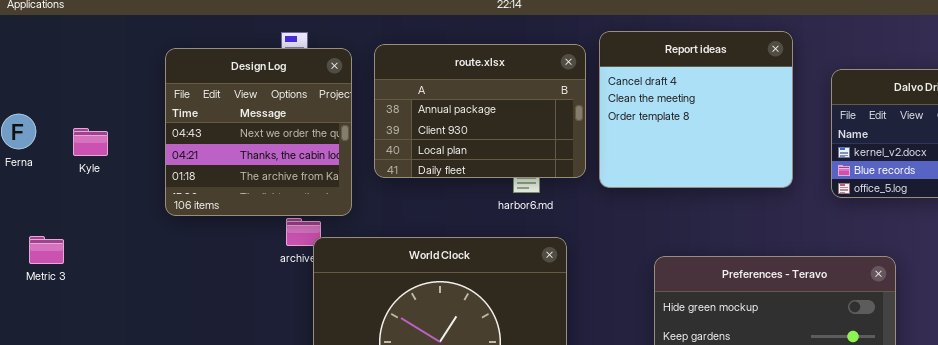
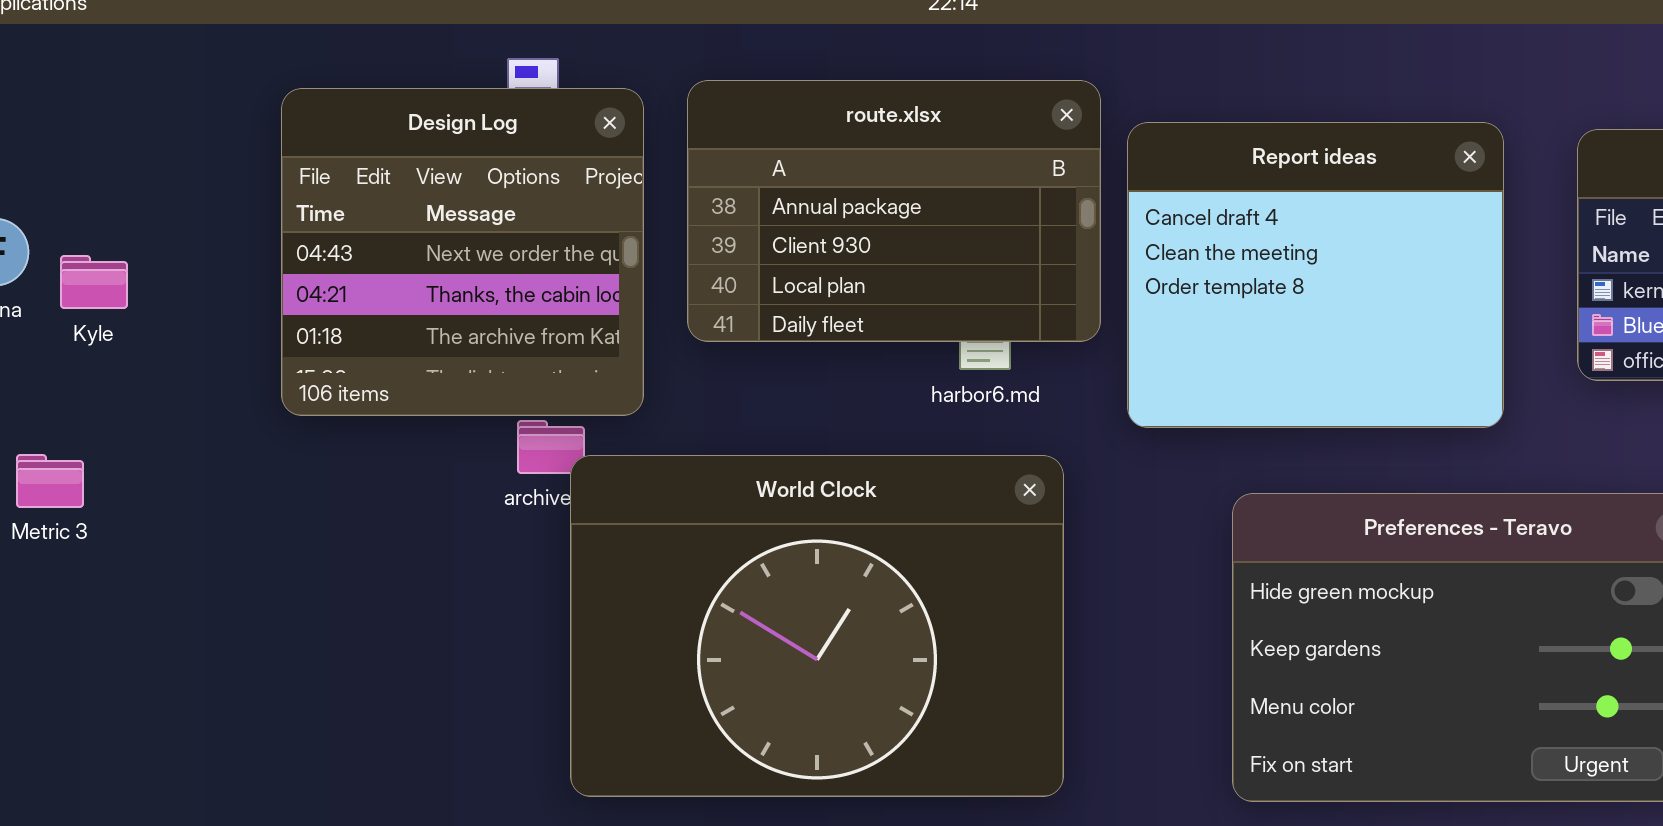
Report ideas: [599,31,793,188] -> [1127,122,1504,428], moved
Kyle: [73,128,108,156] -> [60,255,128,309], moved

